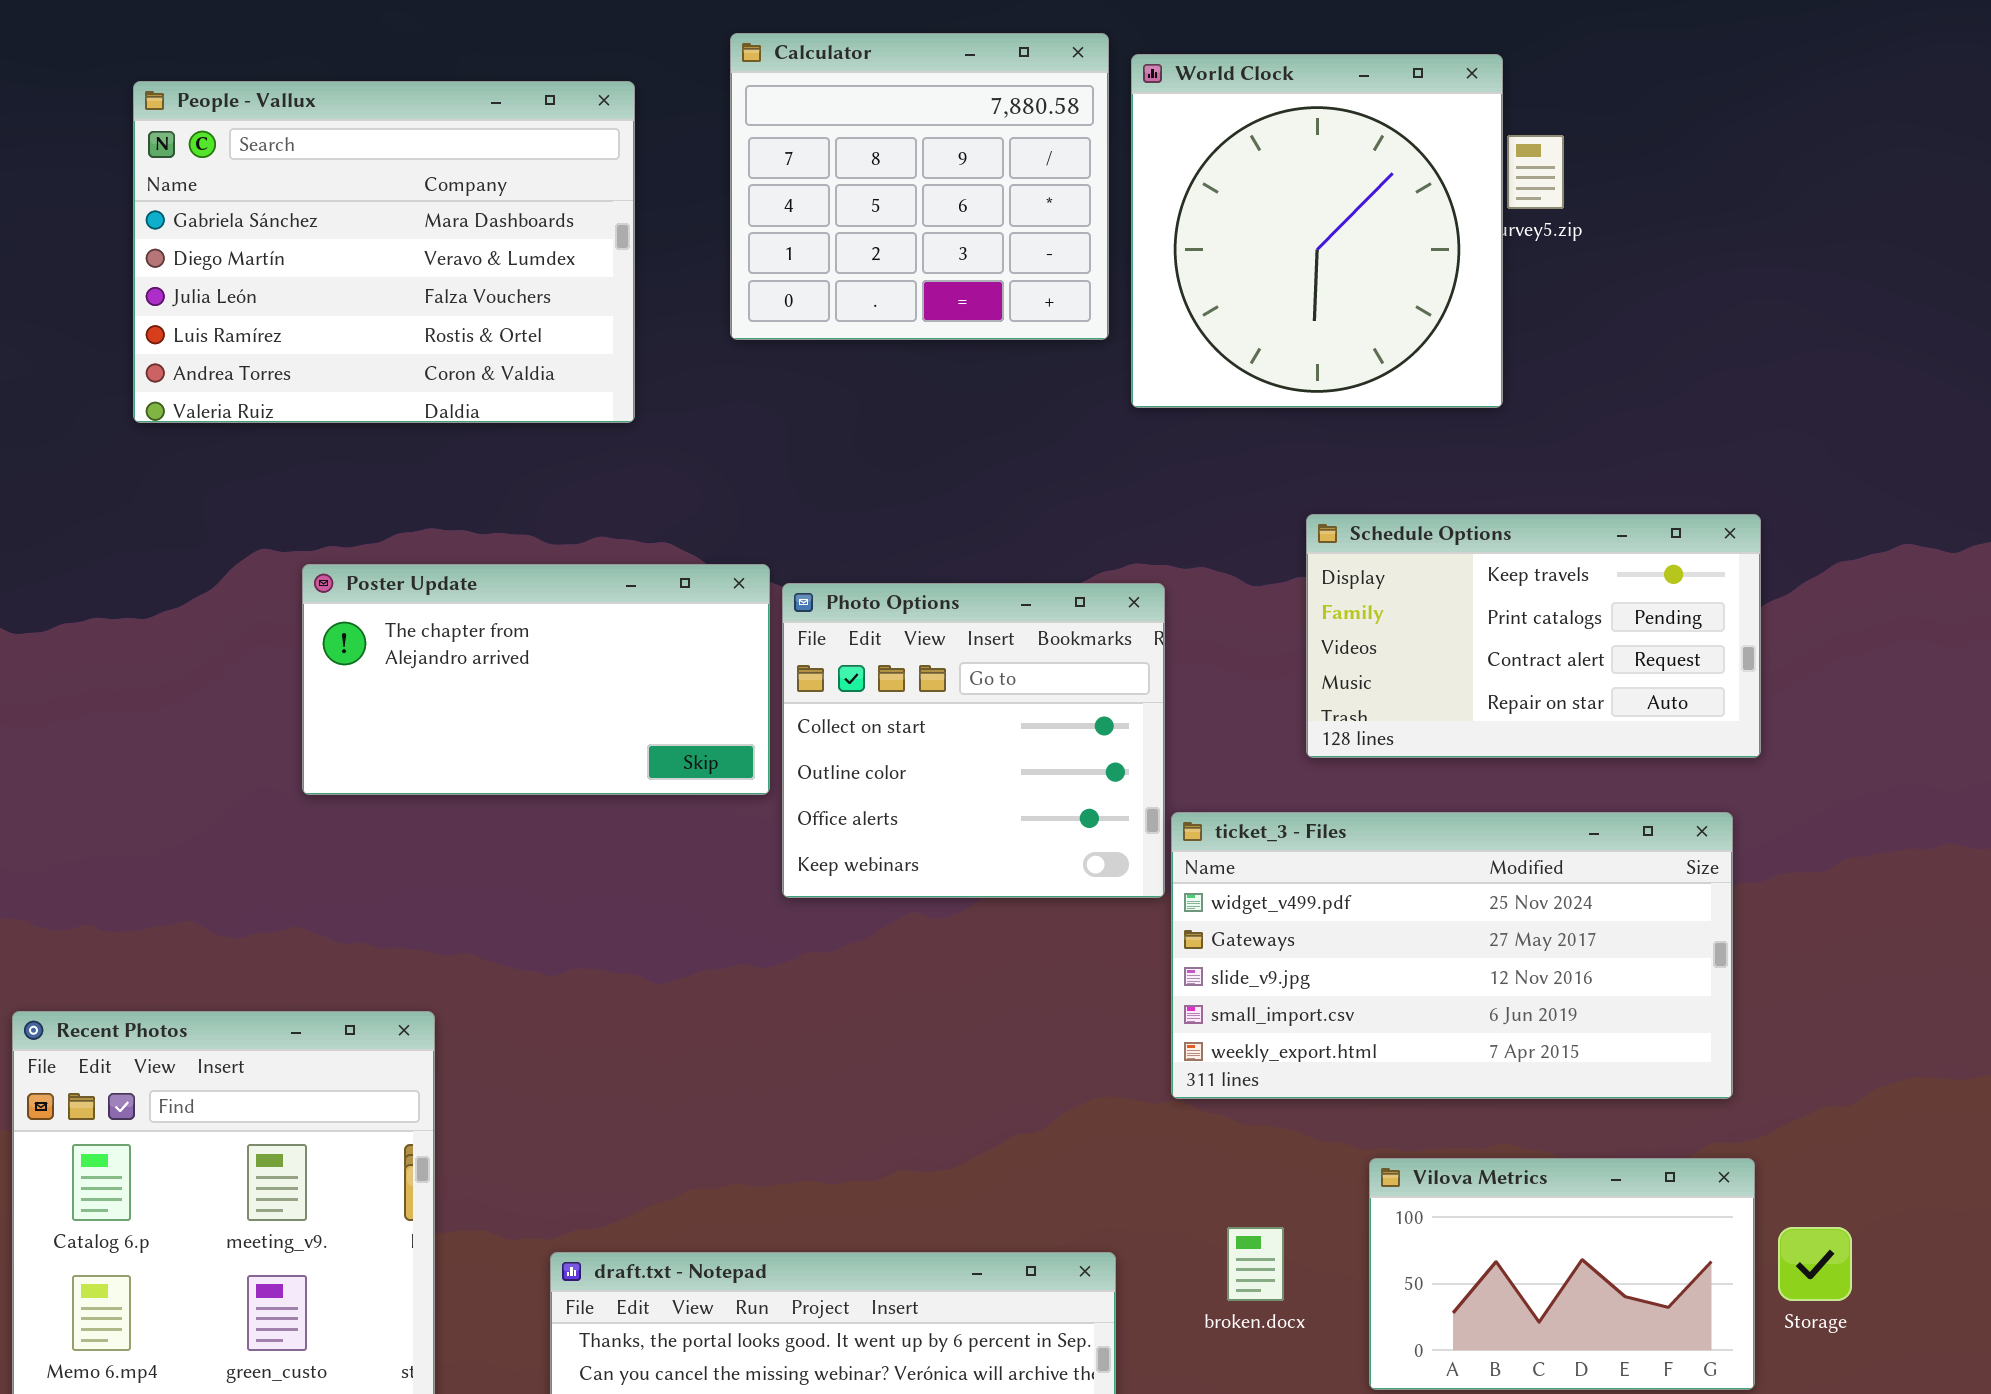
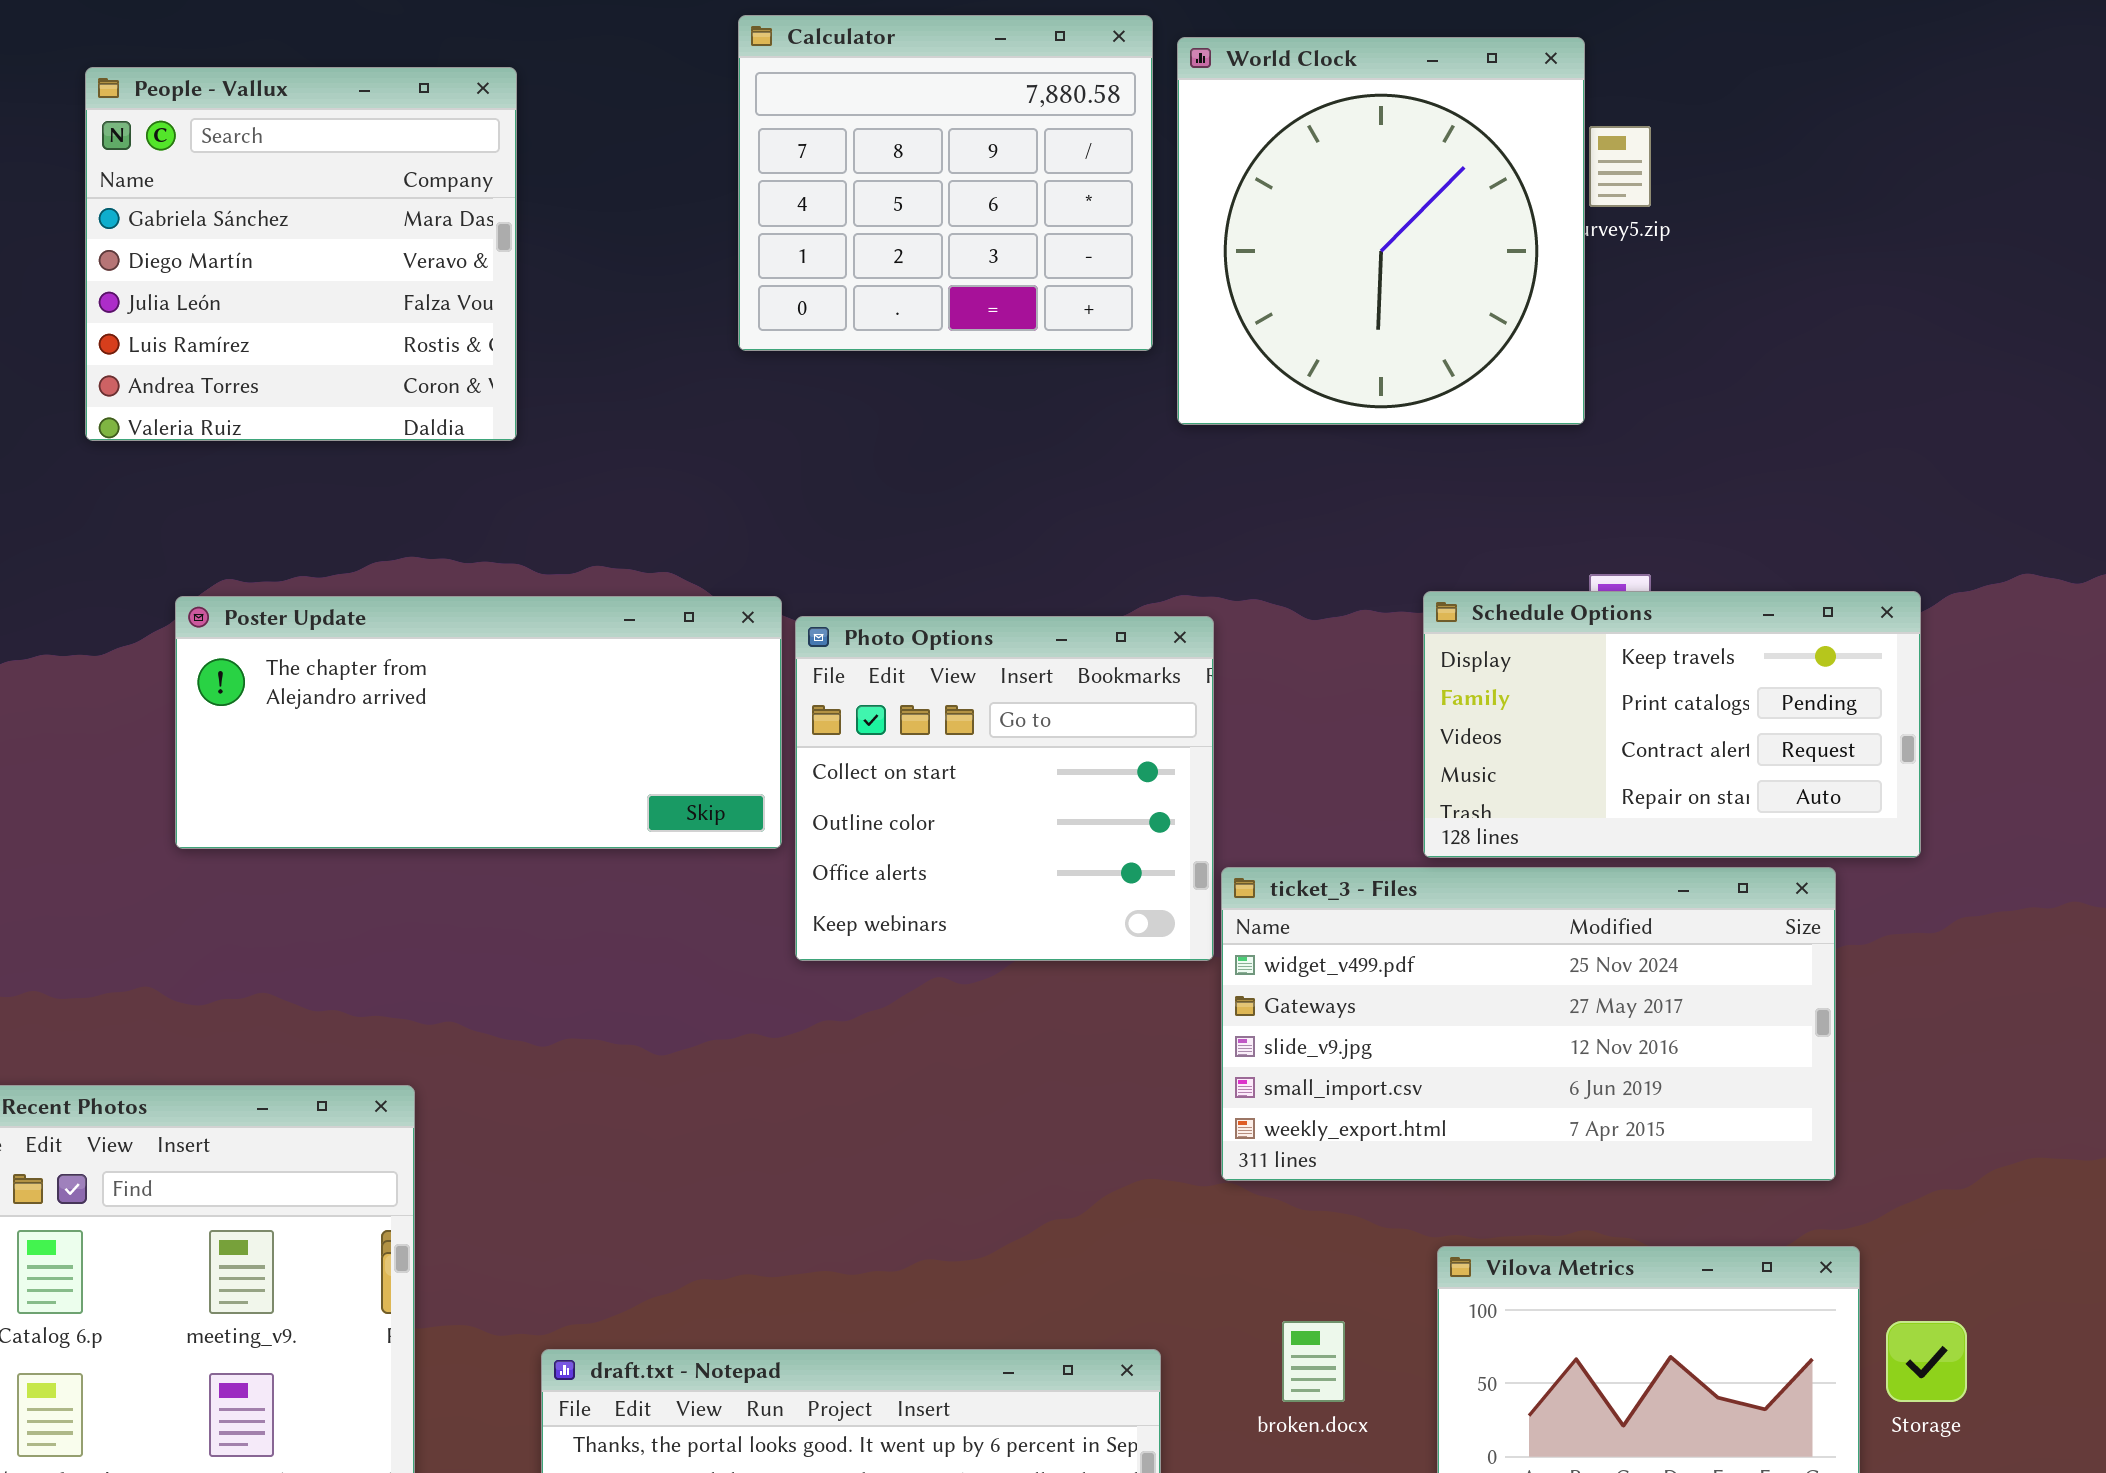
People - Vallux: [133,81,635,423] -> [85,67,517,441], resized
Schedule Options: [1306,514,1761,758] -> [1423,591,1921,858], moved
Poster Update: [302,564,770,795] -> [175,596,782,849], resized

